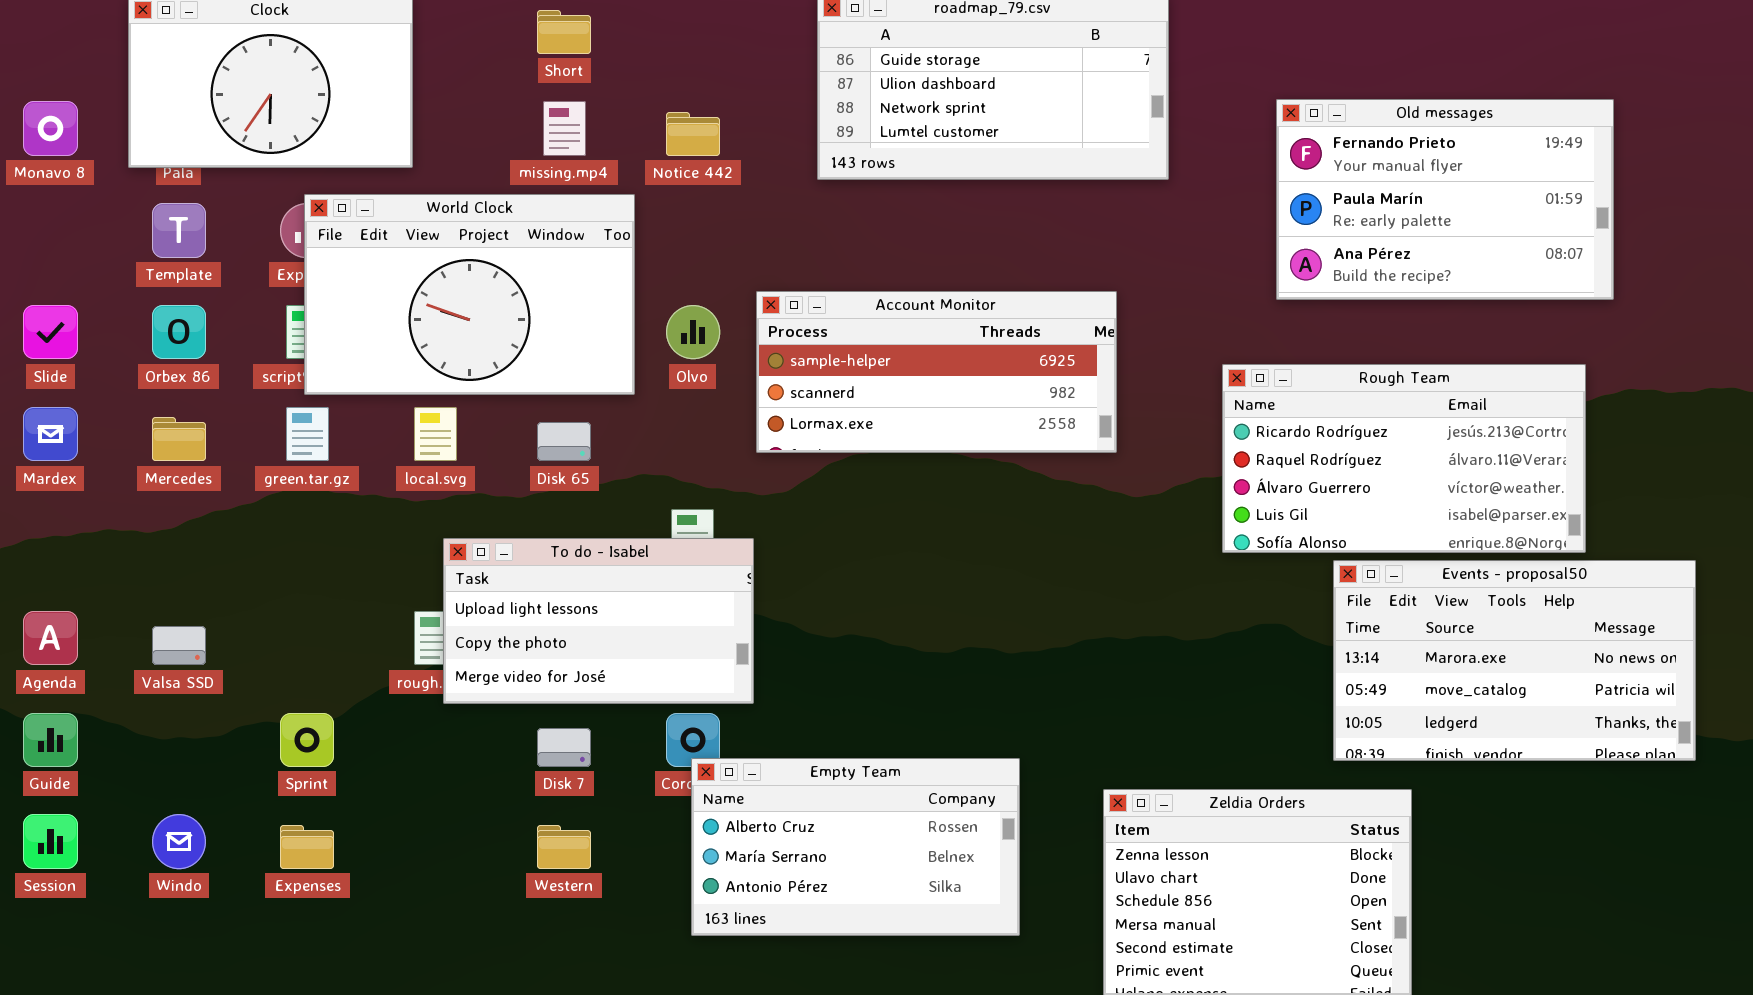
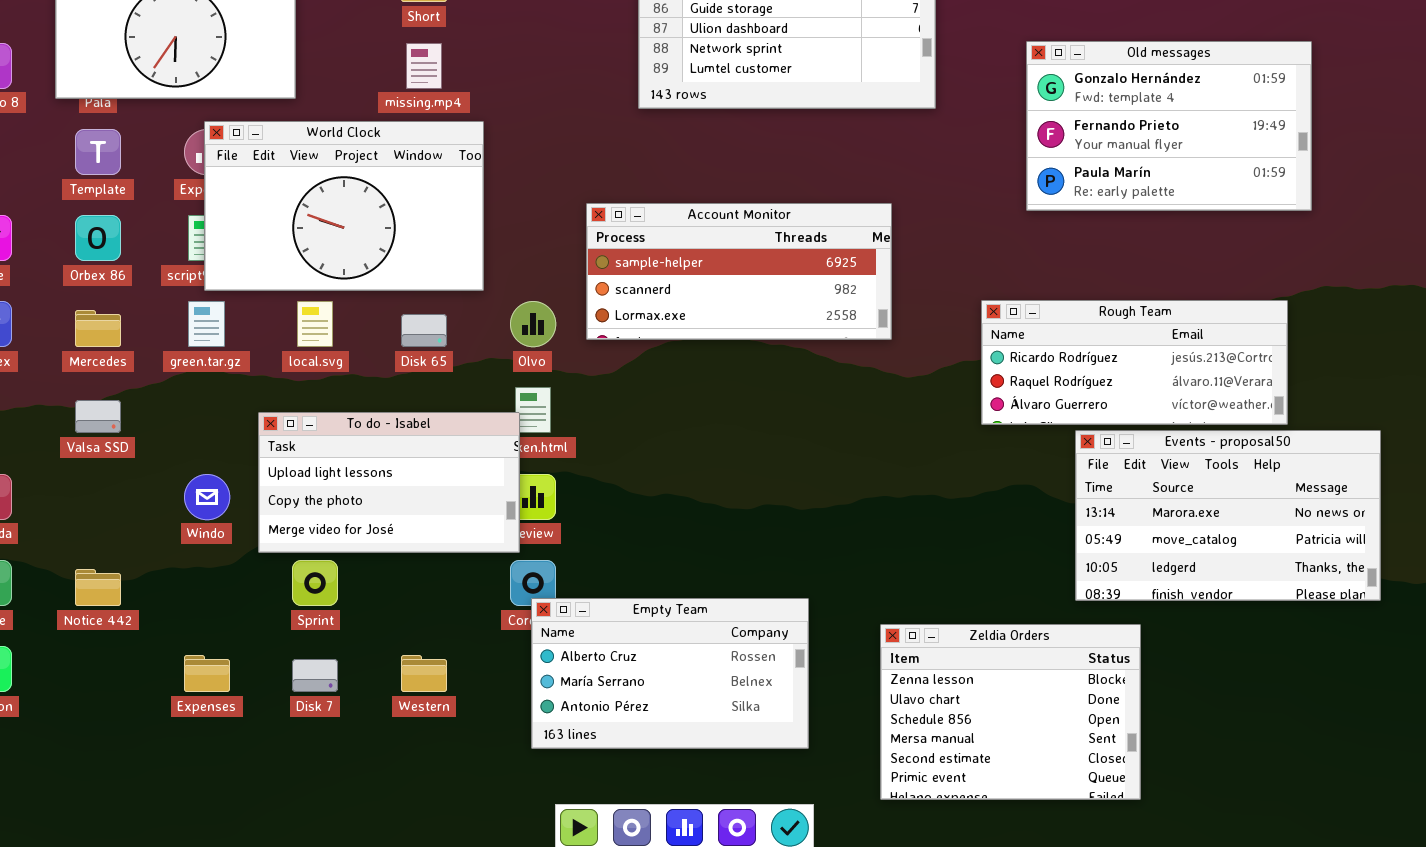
Old messages: [1276,99,1614,300] -> [1026,41,1312,211], scrolled up 1 row
Notice 442: [666,112,720,156] -> [75,569,121,606], moved
Olvo: [666,305,720,359] -> [510,301,556,347], moved
Rough Team: [1222,364,1586,553] -> [981,300,1288,425], resized
To do - Isabel: [443,538,754,704] -> [258,412,520,553], moved
Valsa SSD: [152,626,206,665] -> [75,400,121,433], moved
Sprint: [280,713,334,767] -> [292,560,338,606], moved
Disk 7: [537,728,591,767] -> [292,659,338,692], moved
Windo: [152,814,206,869] -> [184,474,230,520], moved

